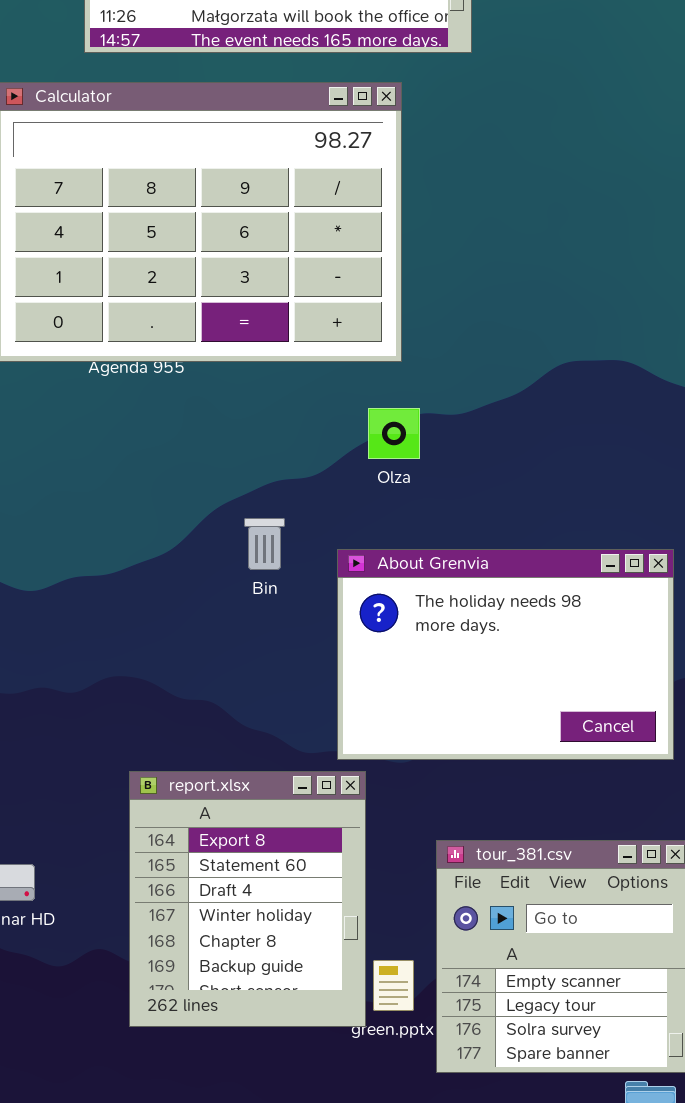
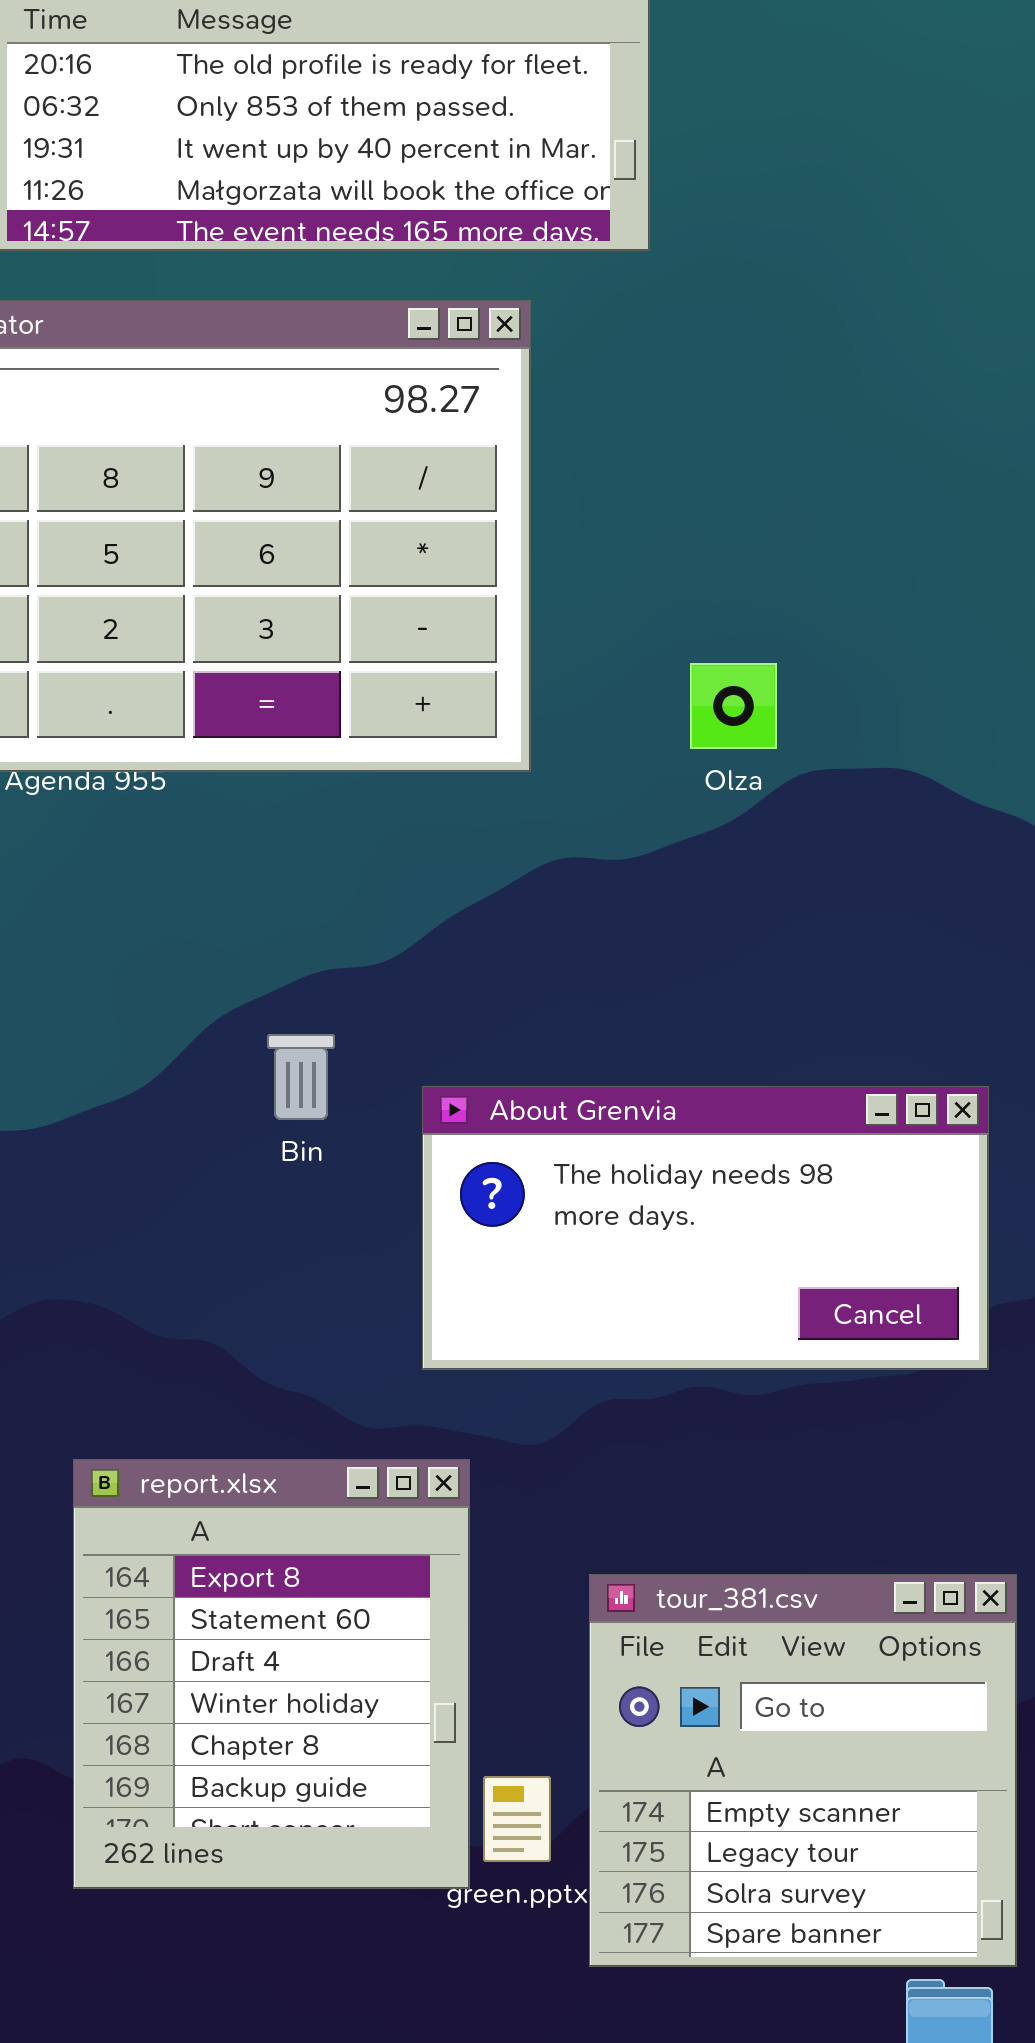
Olza: [368,408,420,459] -> [690,663,777,749], moved
About Grenvia: [337,549,674,760] -> [422,1086,989,1370], resized

